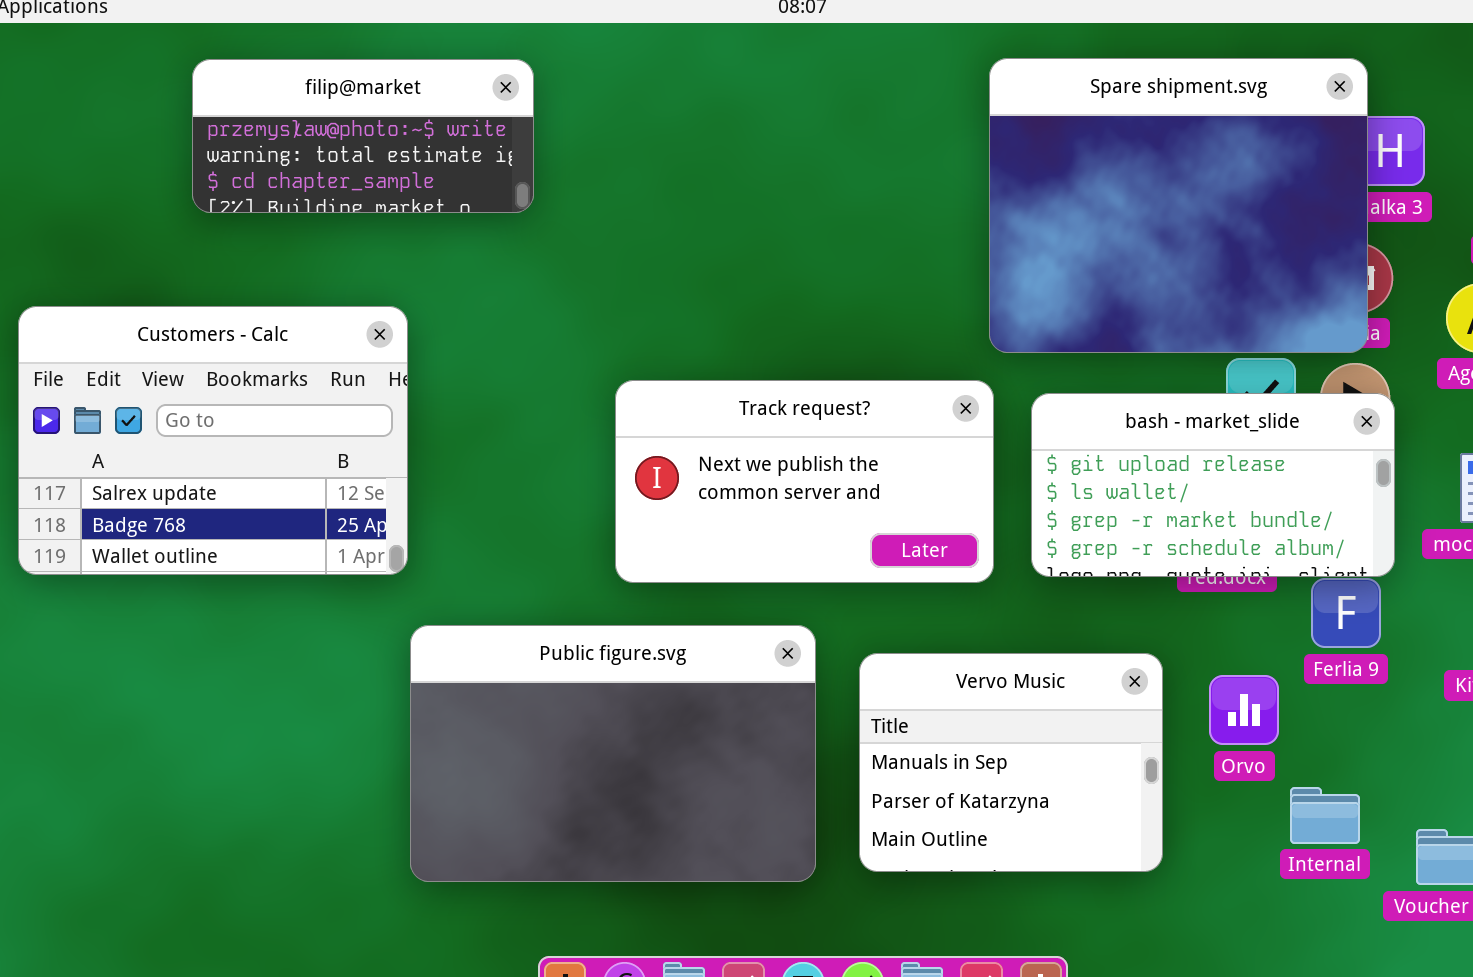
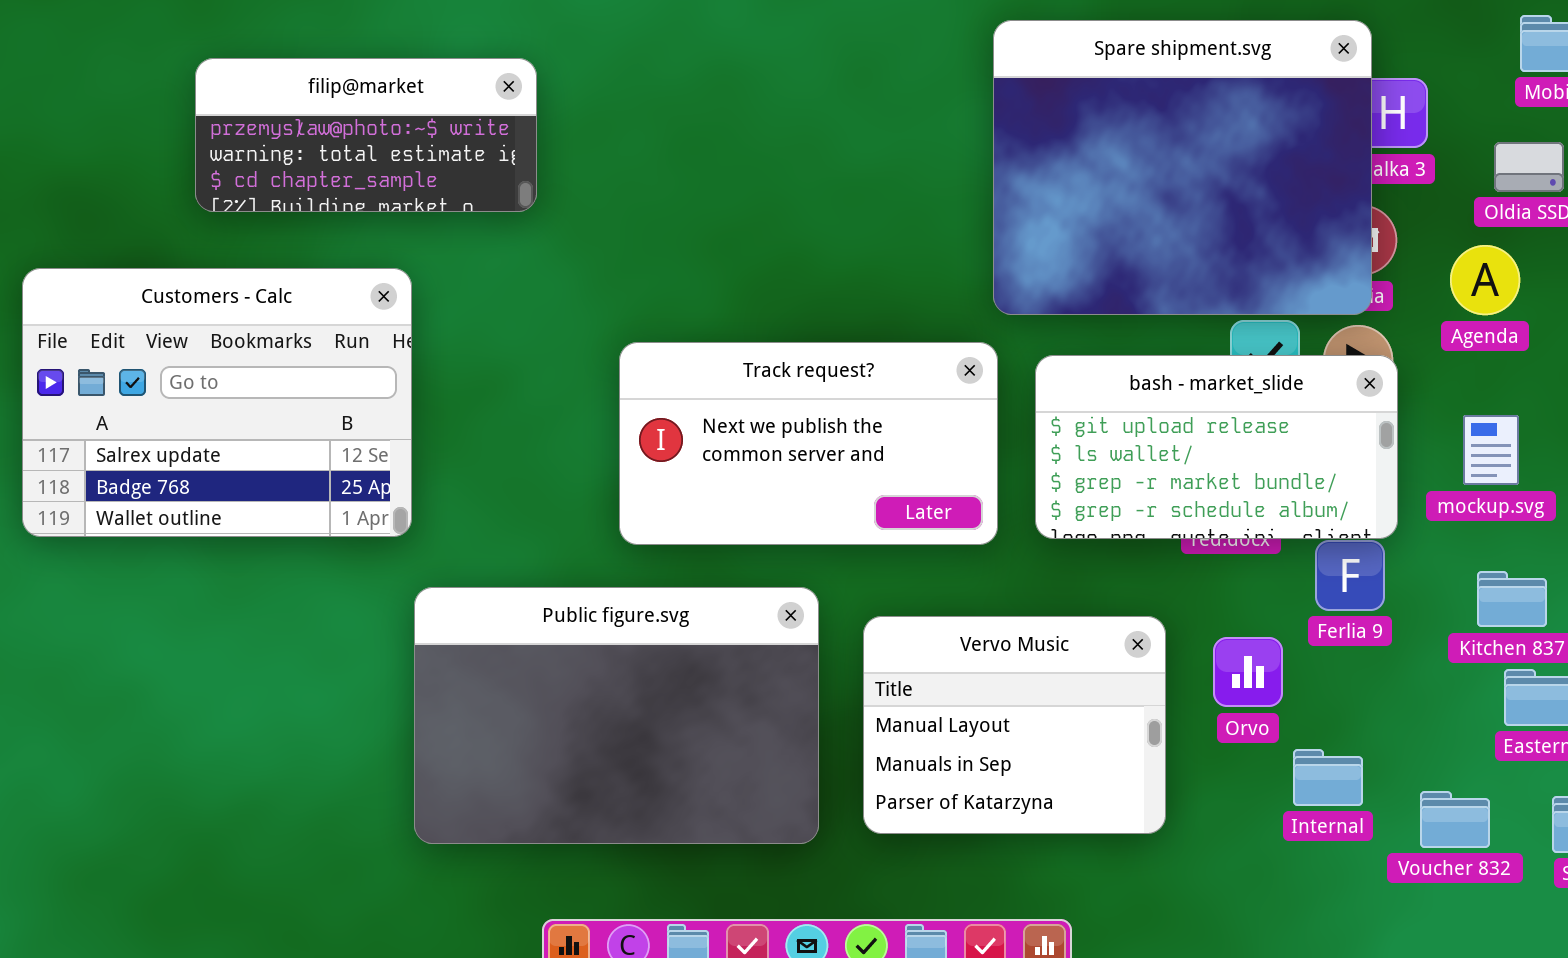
filip@market: [192,59,534,213] -> [195,58,537,212], moved
Vervo Music: [859,653,1163,872] -> [863,616,1166,834], scrolled up 1 row

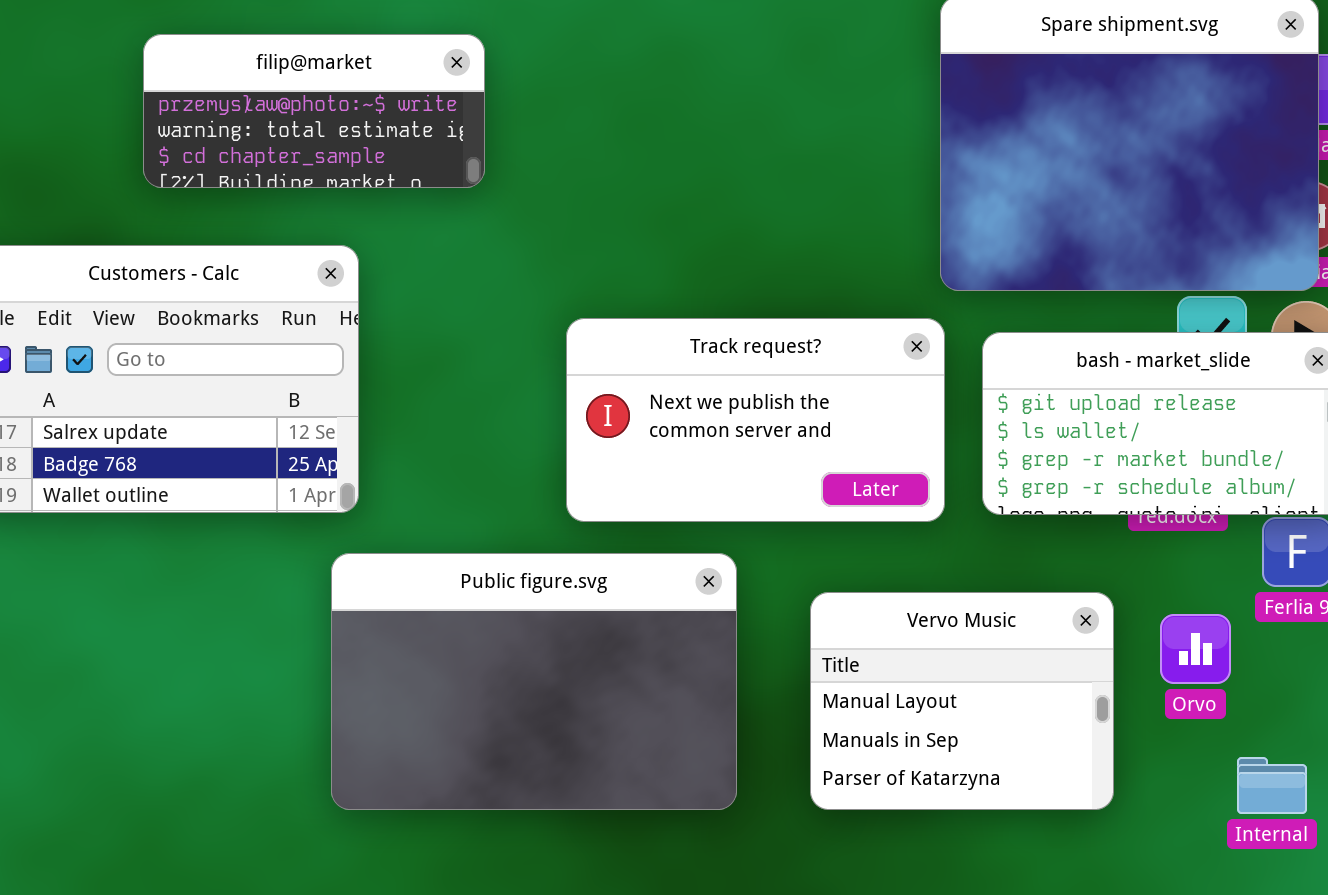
Public figure.svg: [414,587,819,844] -> [331,553,737,810], moved
Internal: [1293,749,1363,806] -> [1237,757,1307,814], moved

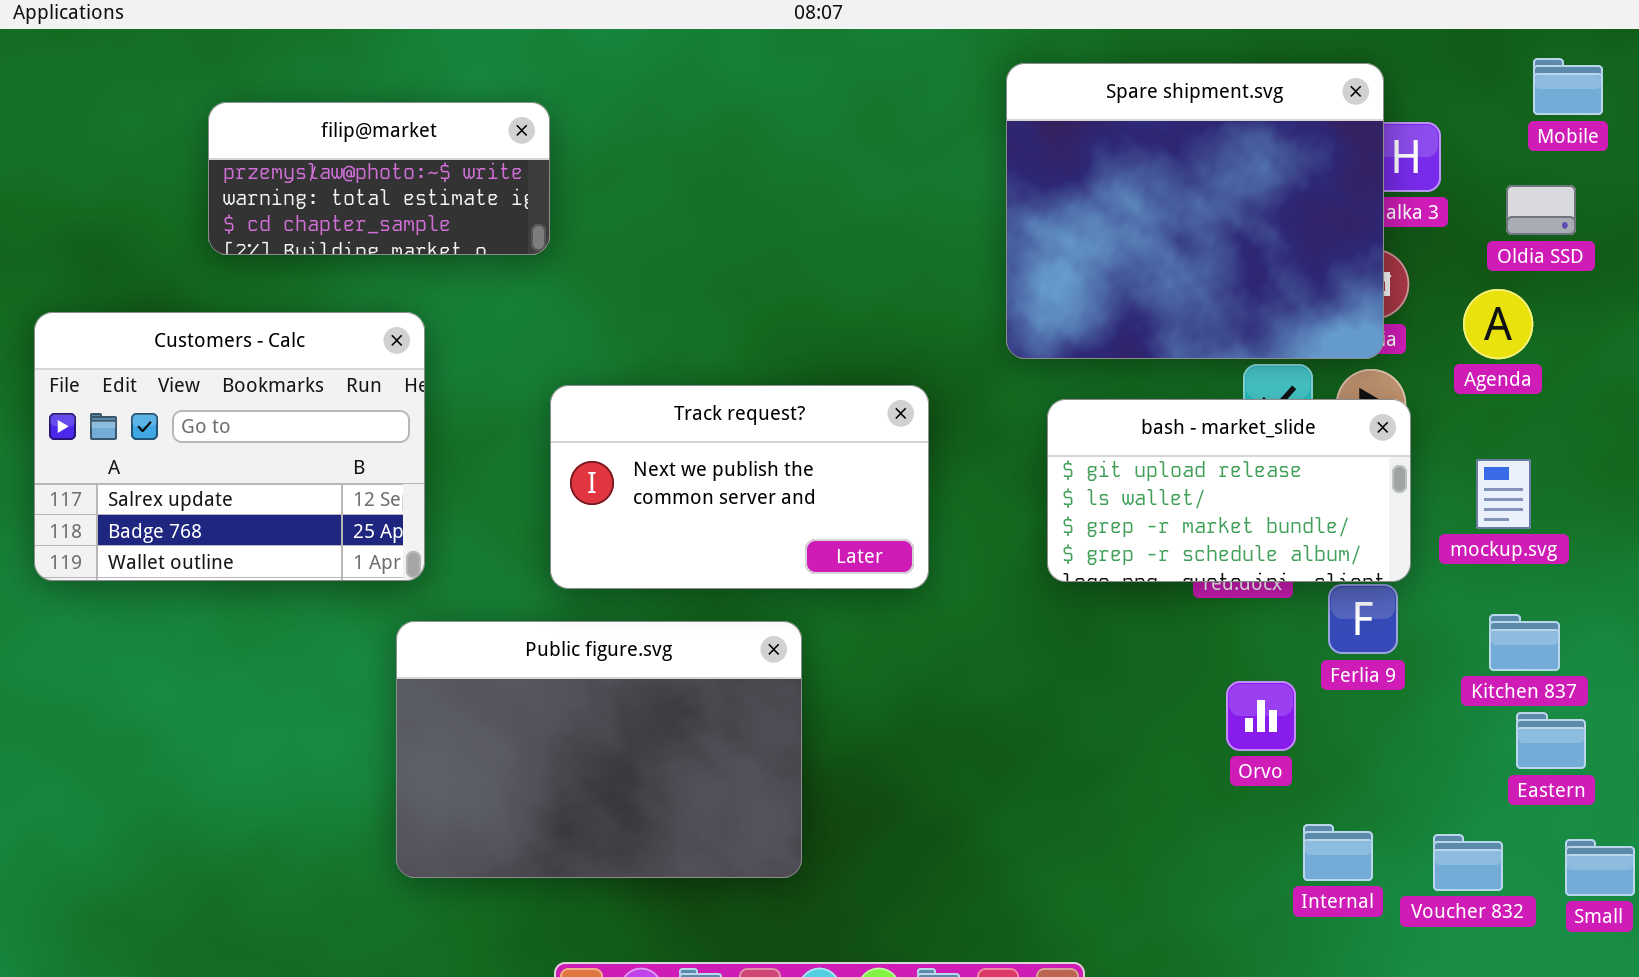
Track request?: [566,318,945,522] -> [550,385,929,589], moved
Vervo Music: [810,592,1114,810] -> none, closed

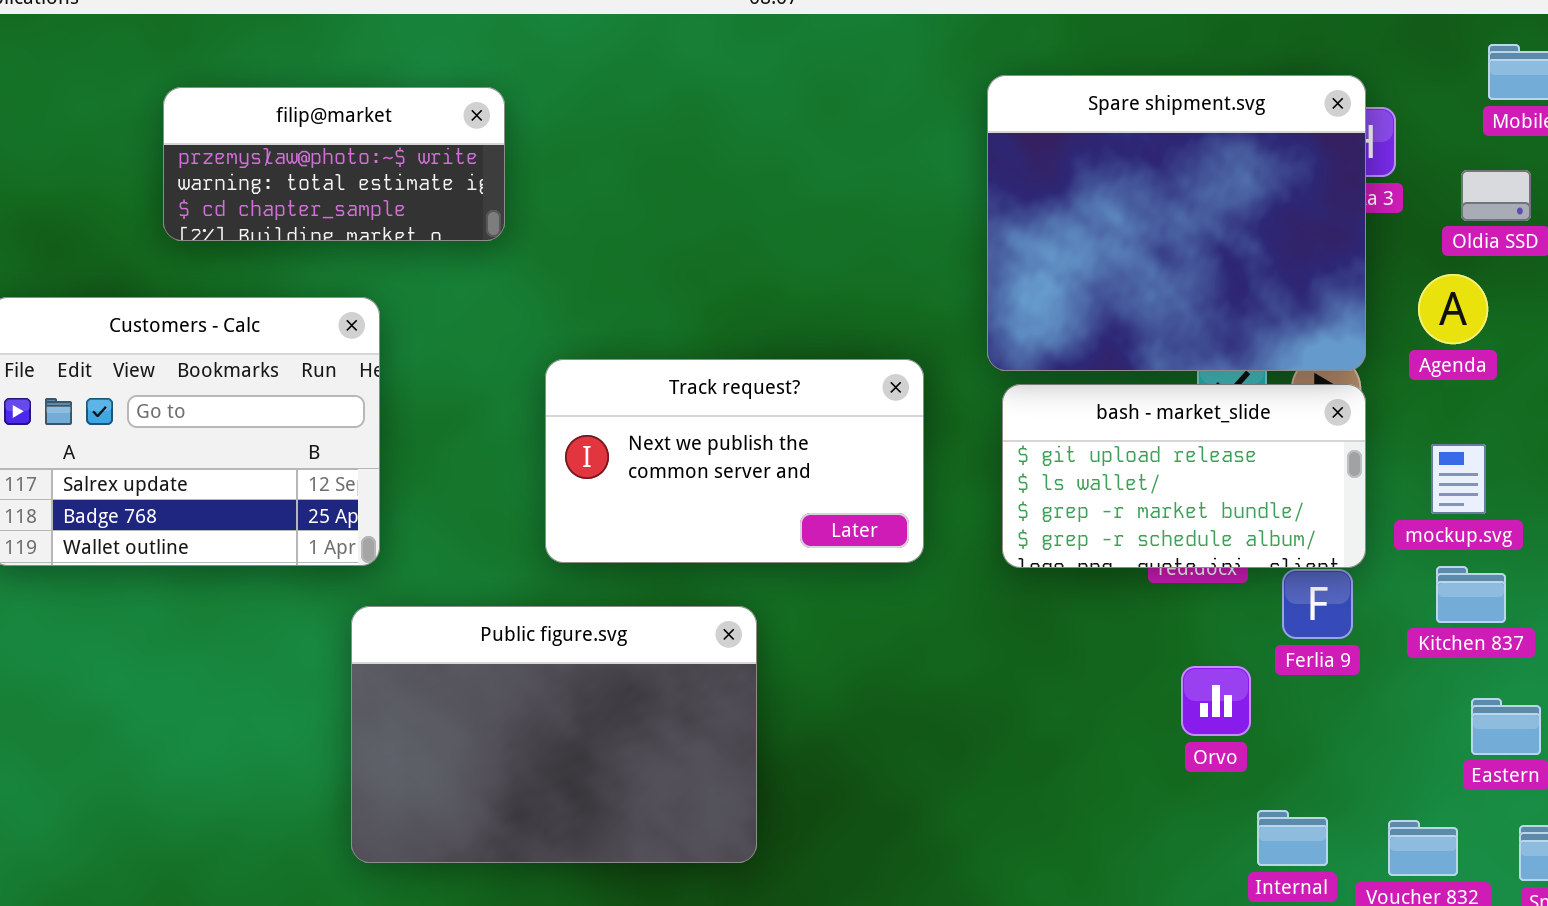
Spare shipment.svg: [1006,63,1384,359] -> [987,75,1366,371], moved
Track request?: [550,385,929,589] -> [545,359,924,563], moved
Kitchen 837: [1489,614,1560,671] -> [1436,566,1506,623], moved

